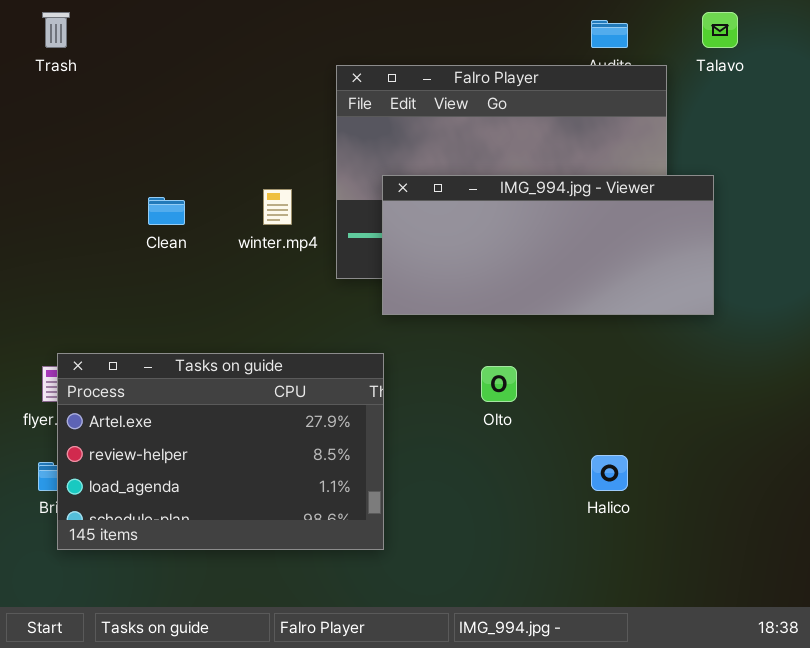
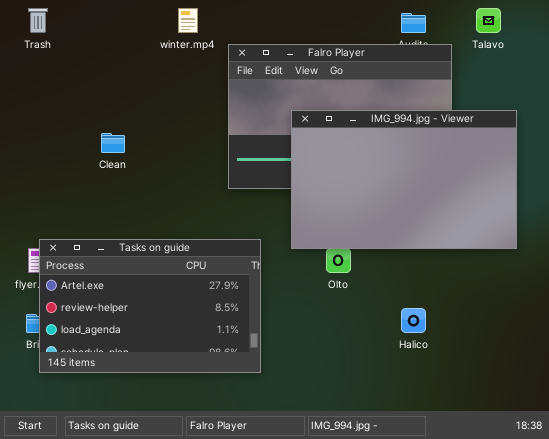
IMG_994.jpg - Viewer: [382,175,714,315] -> [291,110,517,249], moved, resized
winter.mp4: [263,189,292,225] -> [178,8,198,33], moved

